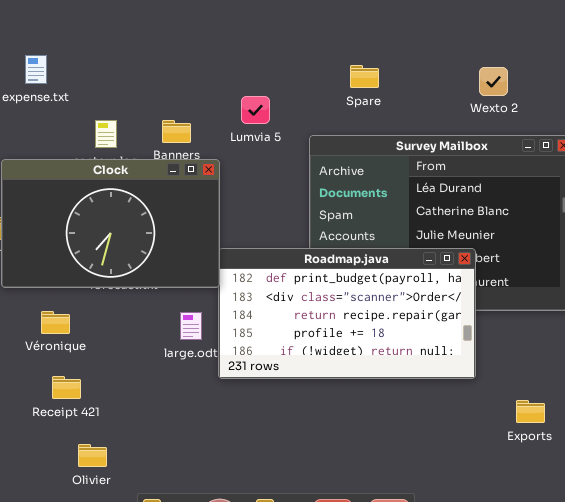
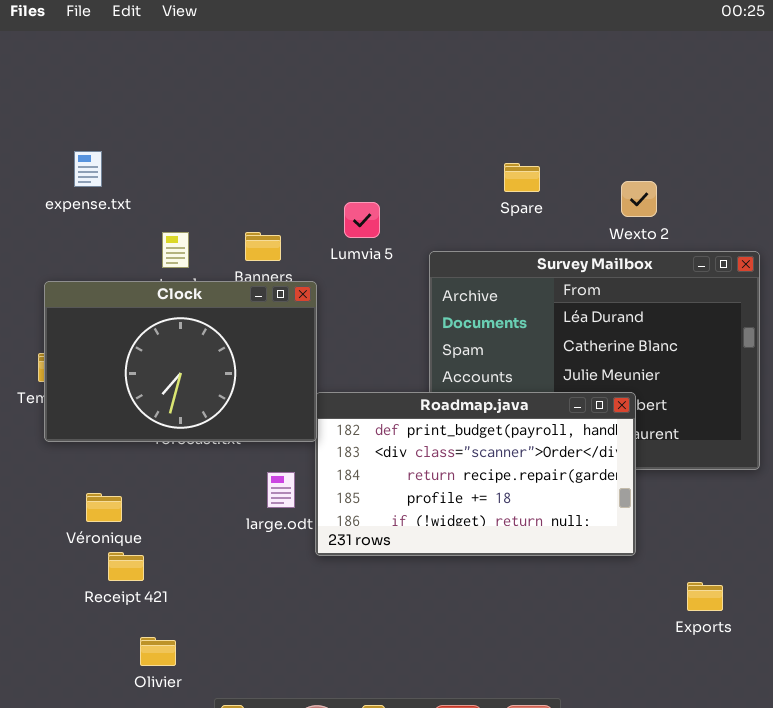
Spare: [350,65,379,88] -> [504,163,540,192], moved
Wexto 2: [479,67,508,96] -> [621,181,657,217], moved
Véronique: [41,311,70,334] -> [86,493,122,522], moved

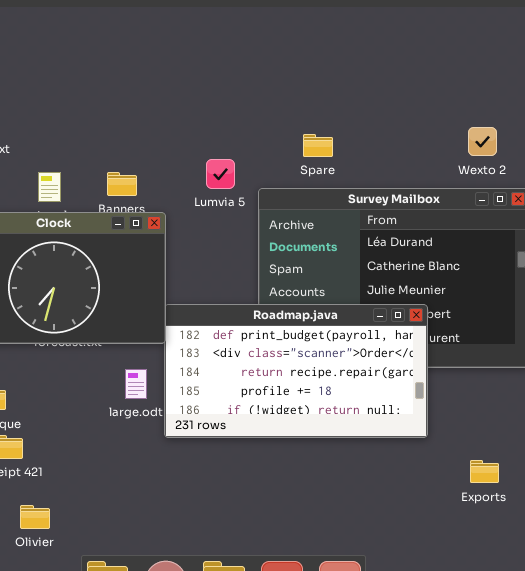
Spare: [504,163,540,192] -> [303,134,333,157], moved
Wexto 2: [621,181,657,217] -> [468,127,497,156], moved
Lumvia 5: [344,202,380,238] -> [206,159,235,189], moved

